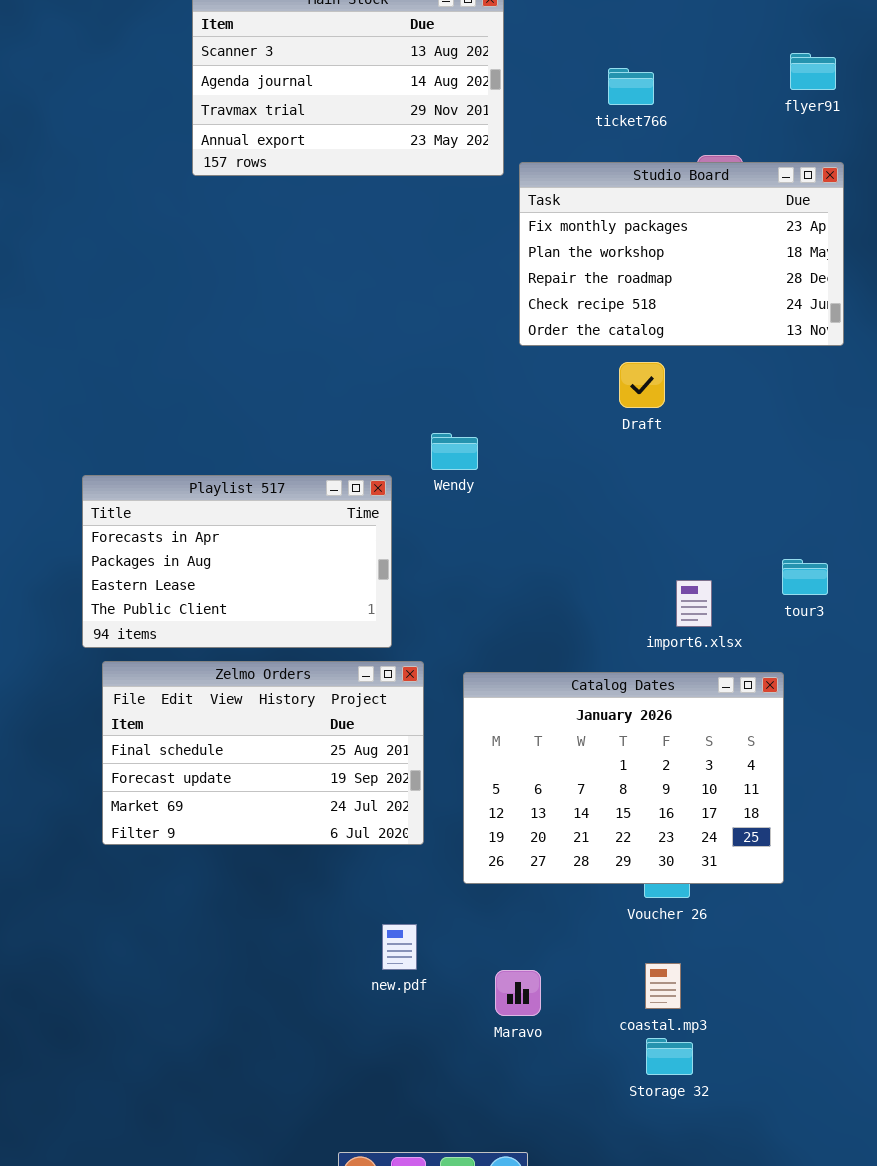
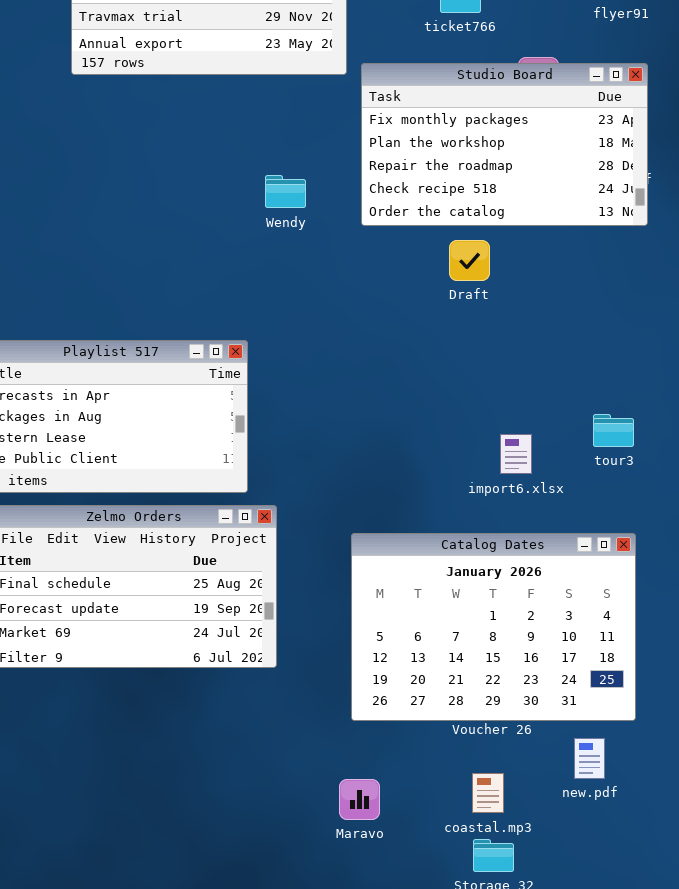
Wendy: [431,433,478,470] -> [265,175,306,208], moved
Catalog Dates: [463,672,784,884] -> [351,533,636,721], moved
new.pdf: [382,924,417,970] -> [574,738,605,779], moved

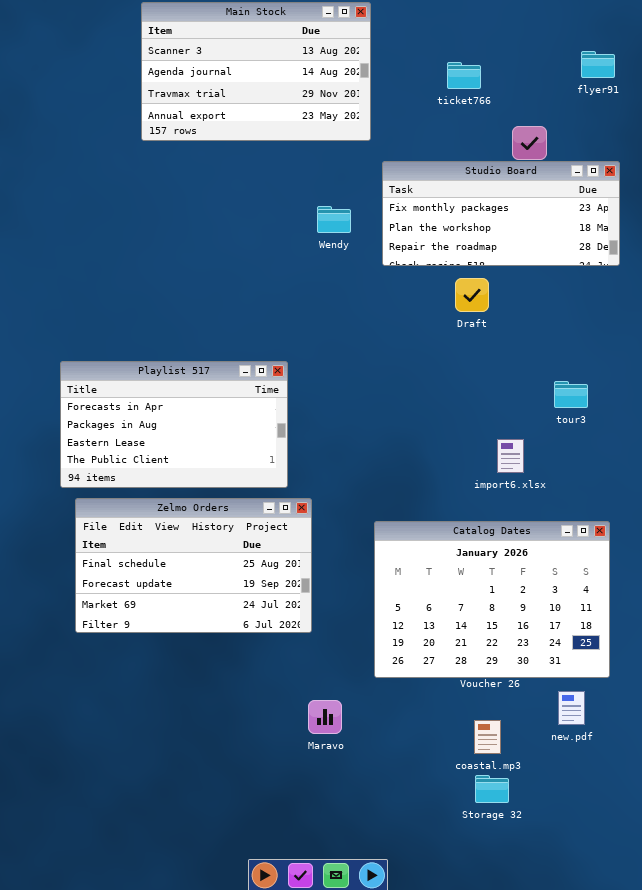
Studio Board: [361,63,648,226] -> [382,161,620,266], resized
Wendy: [265,175,306,208] -> [317,206,351,233], moved
tour3: [593,414,634,447] -> [554,381,588,408], moved
Maravo: [339,779,380,820] -> [308,700,342,734], moved

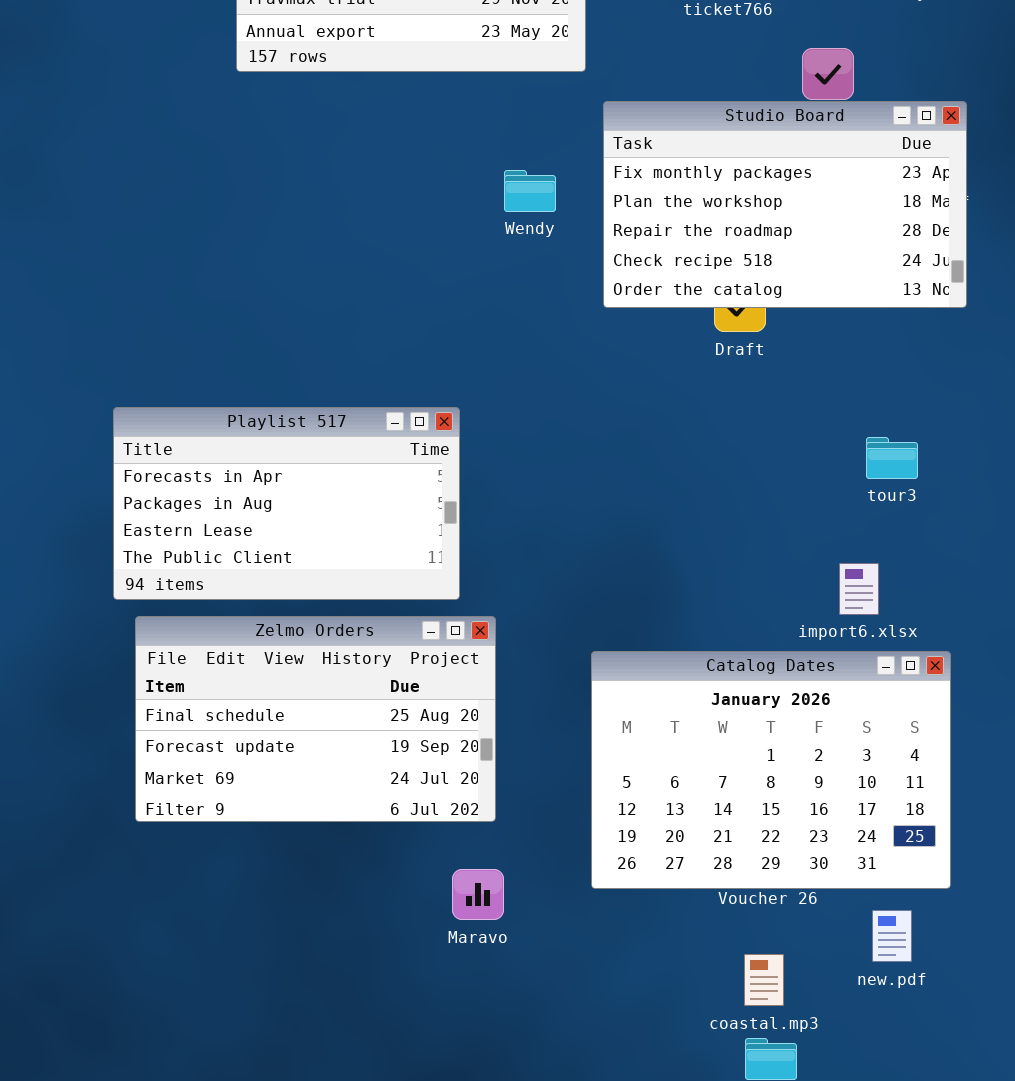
Studio Board: [382,161,620,266] -> [603,101,967,308], resized
import6.xlsx: [497,439,524,473] -> [839,563,879,615], moved
Maravo: [308,700,342,734] -> [452,869,504,920], moved

